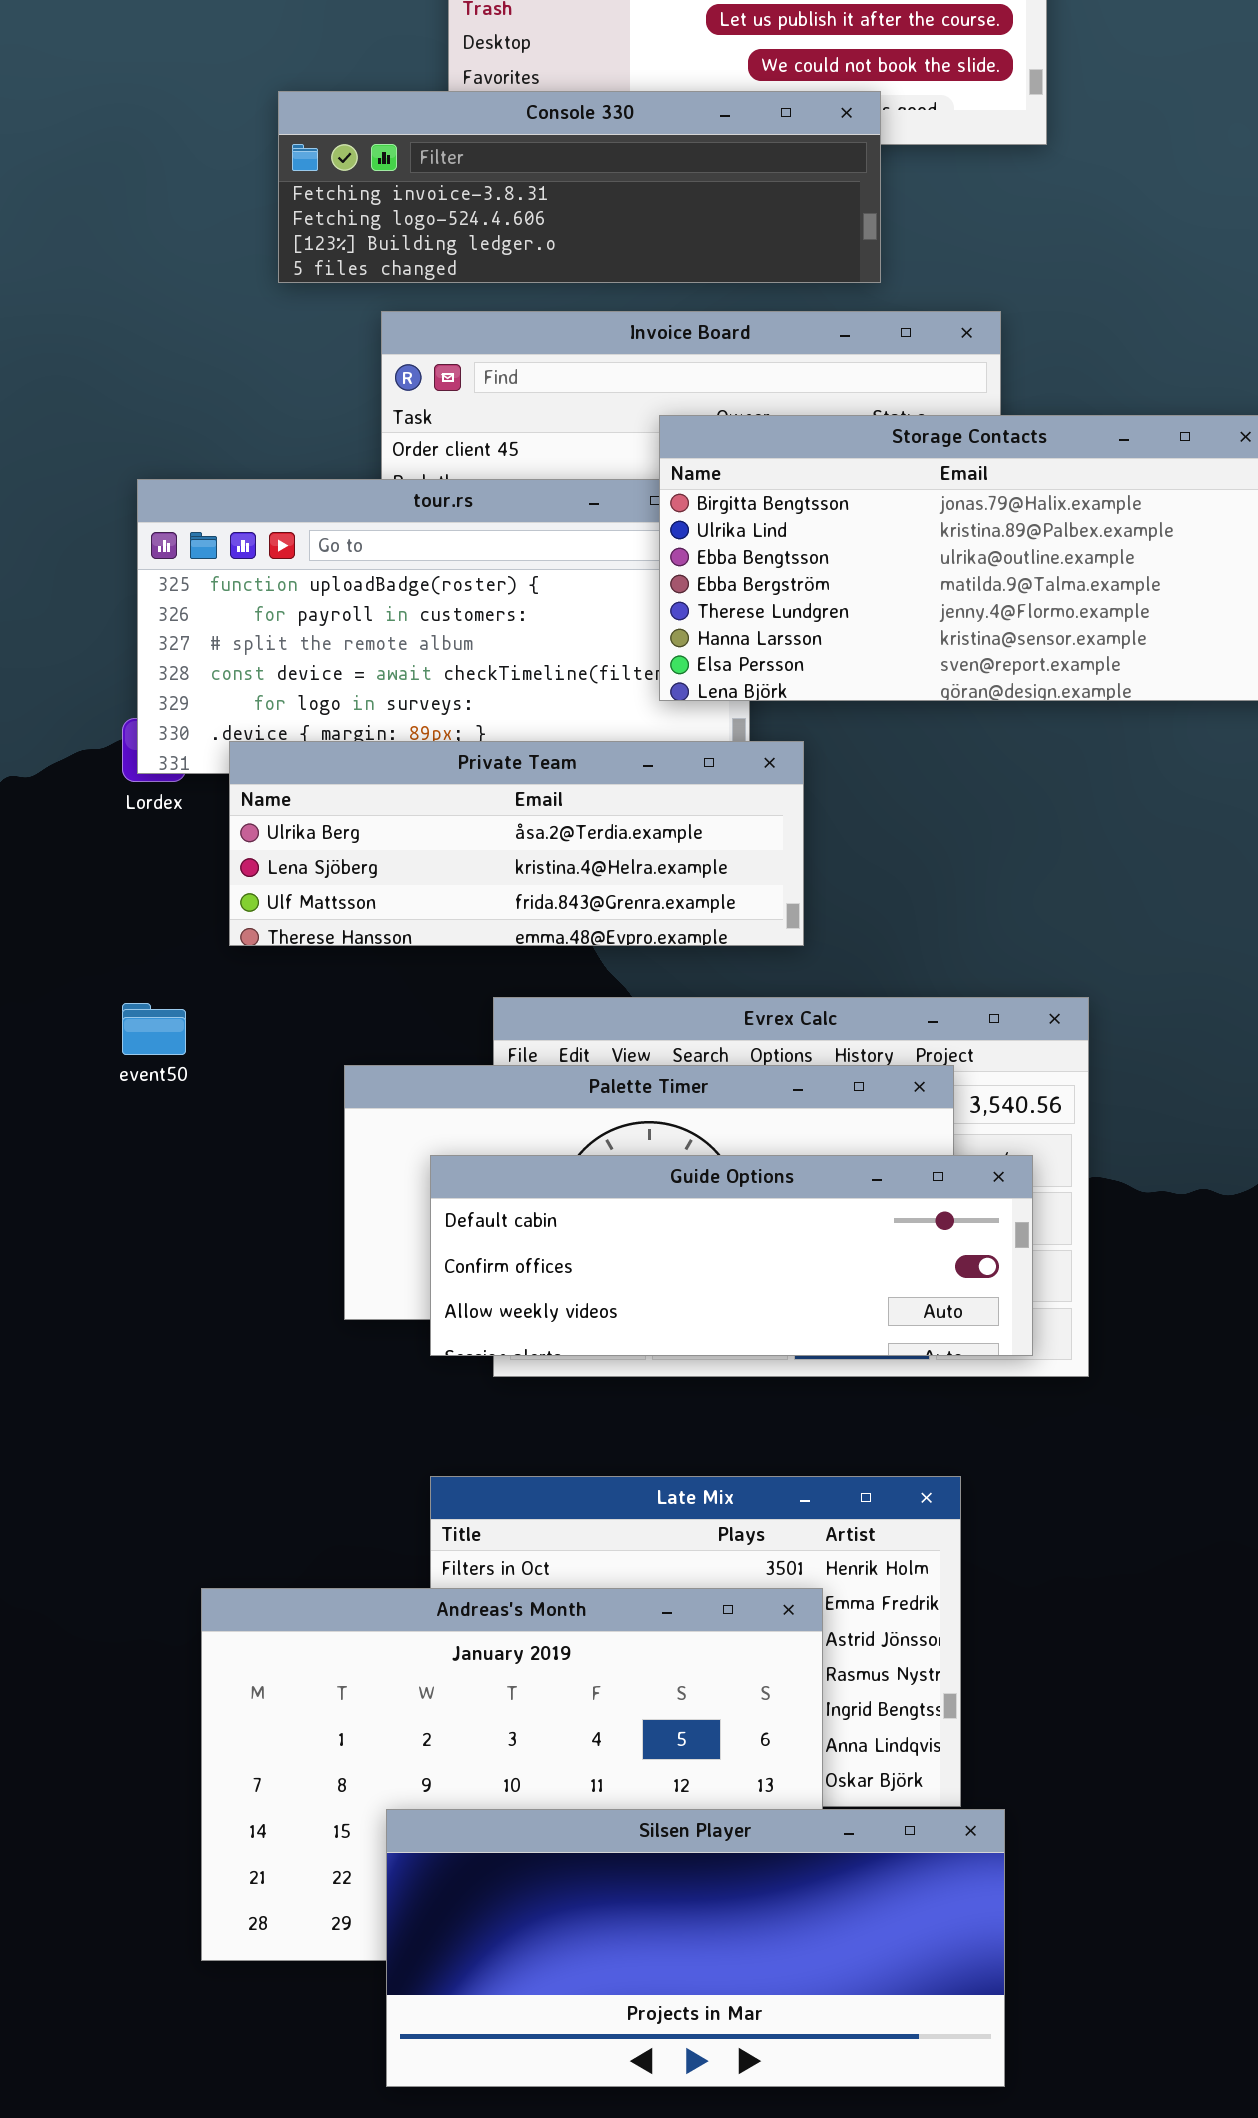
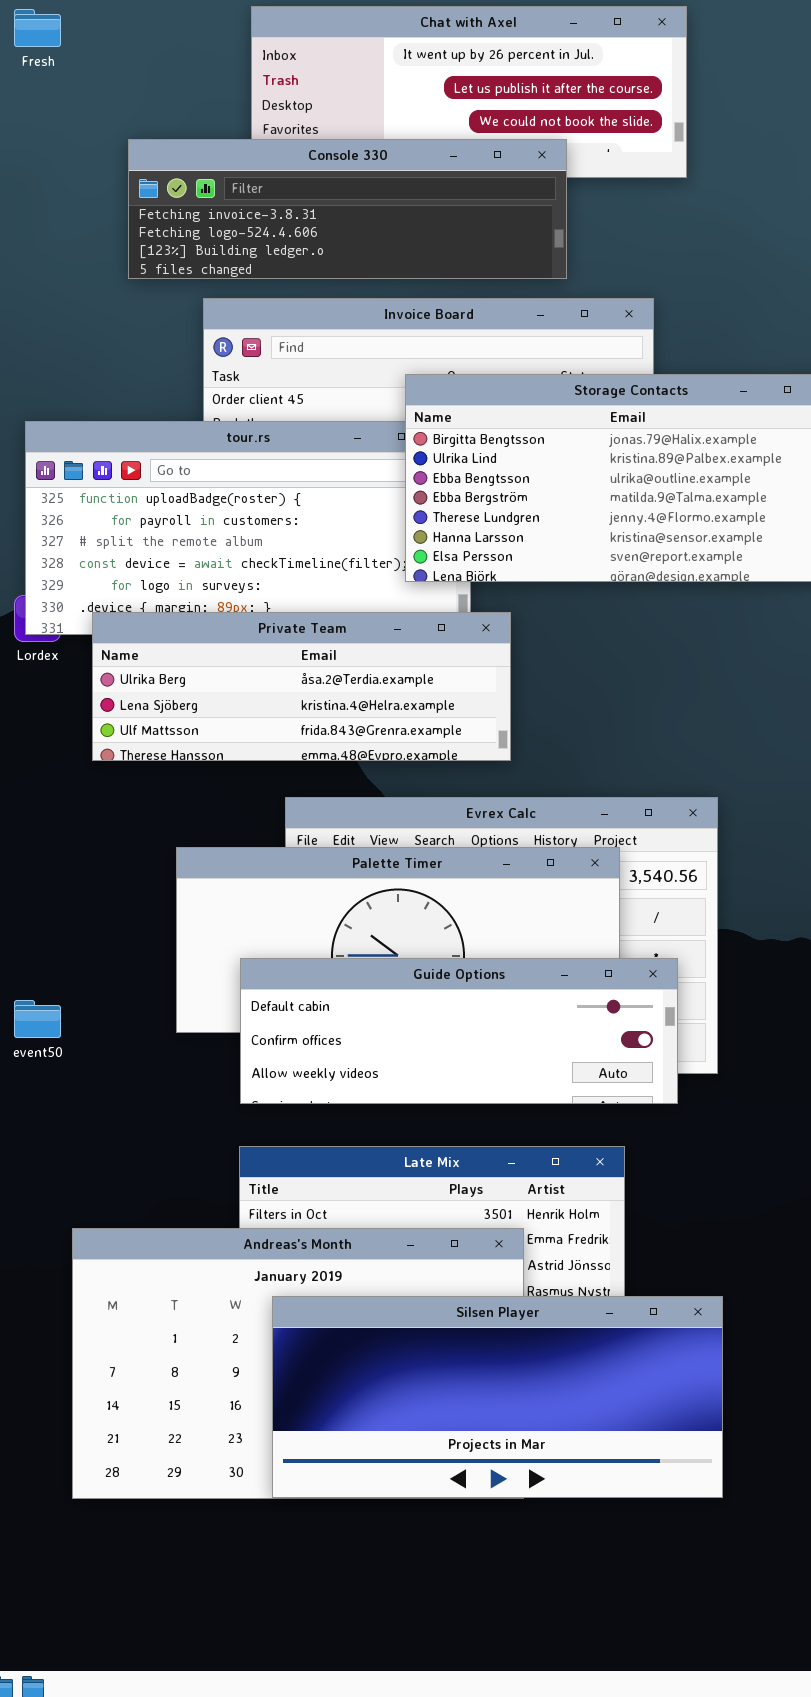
event50: [122,1003,186,1055] -> [14,1000,61,1038], moved
Guide Options: [430,1155,1033,1356] -> [240,958,678,1104], moved
Silsen Player: [386,1809,1005,2087] -> [272,1296,723,1498], moved

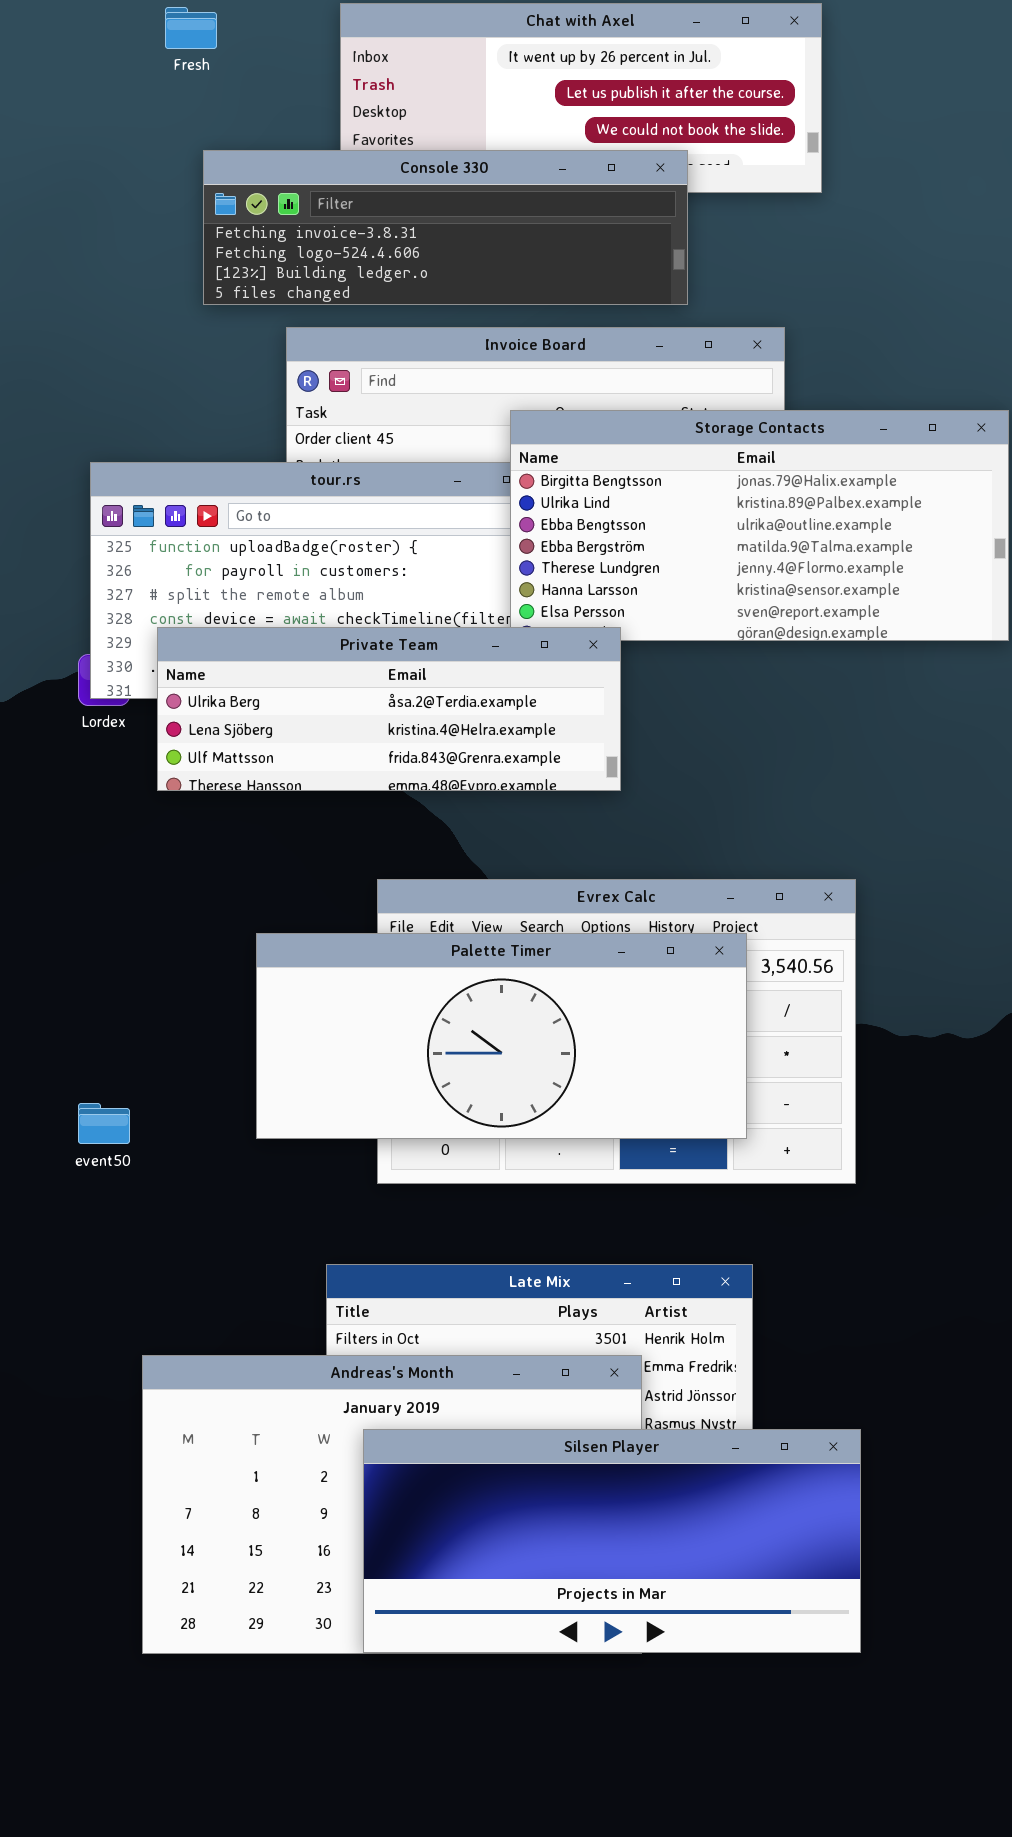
Fresh: [14,9,61,47] -> [165,7,217,49], moved
Private Team: [92,612,511,761] -> [157,627,621,791], moved
Guide Options: [240,958,678,1104] -> none, closed

